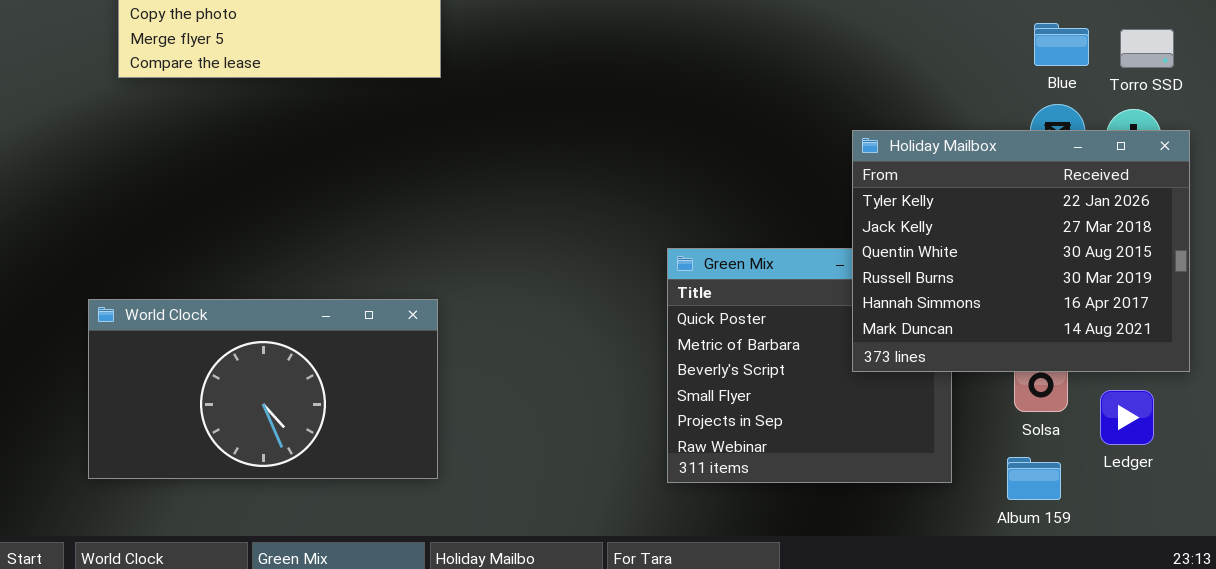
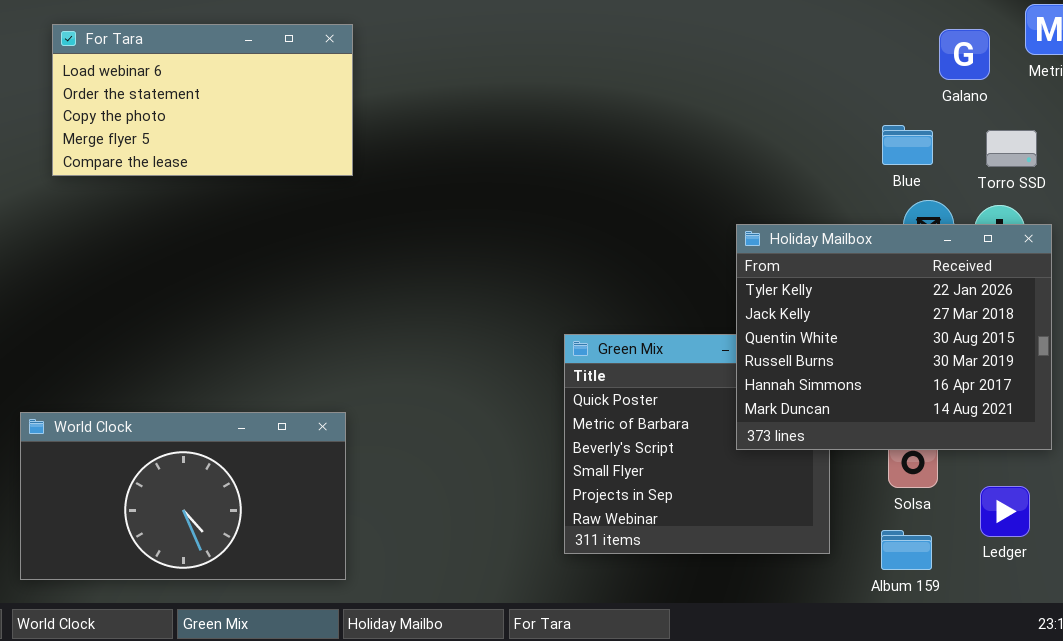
Blue: [1034,23,1089,66] -> [882,125,933,165], moved
World Clock: [88,299,438,479] -> [20,412,346,580], moved
Ledger: [1100,390,1154,445] -> [980,486,1030,537], moved

